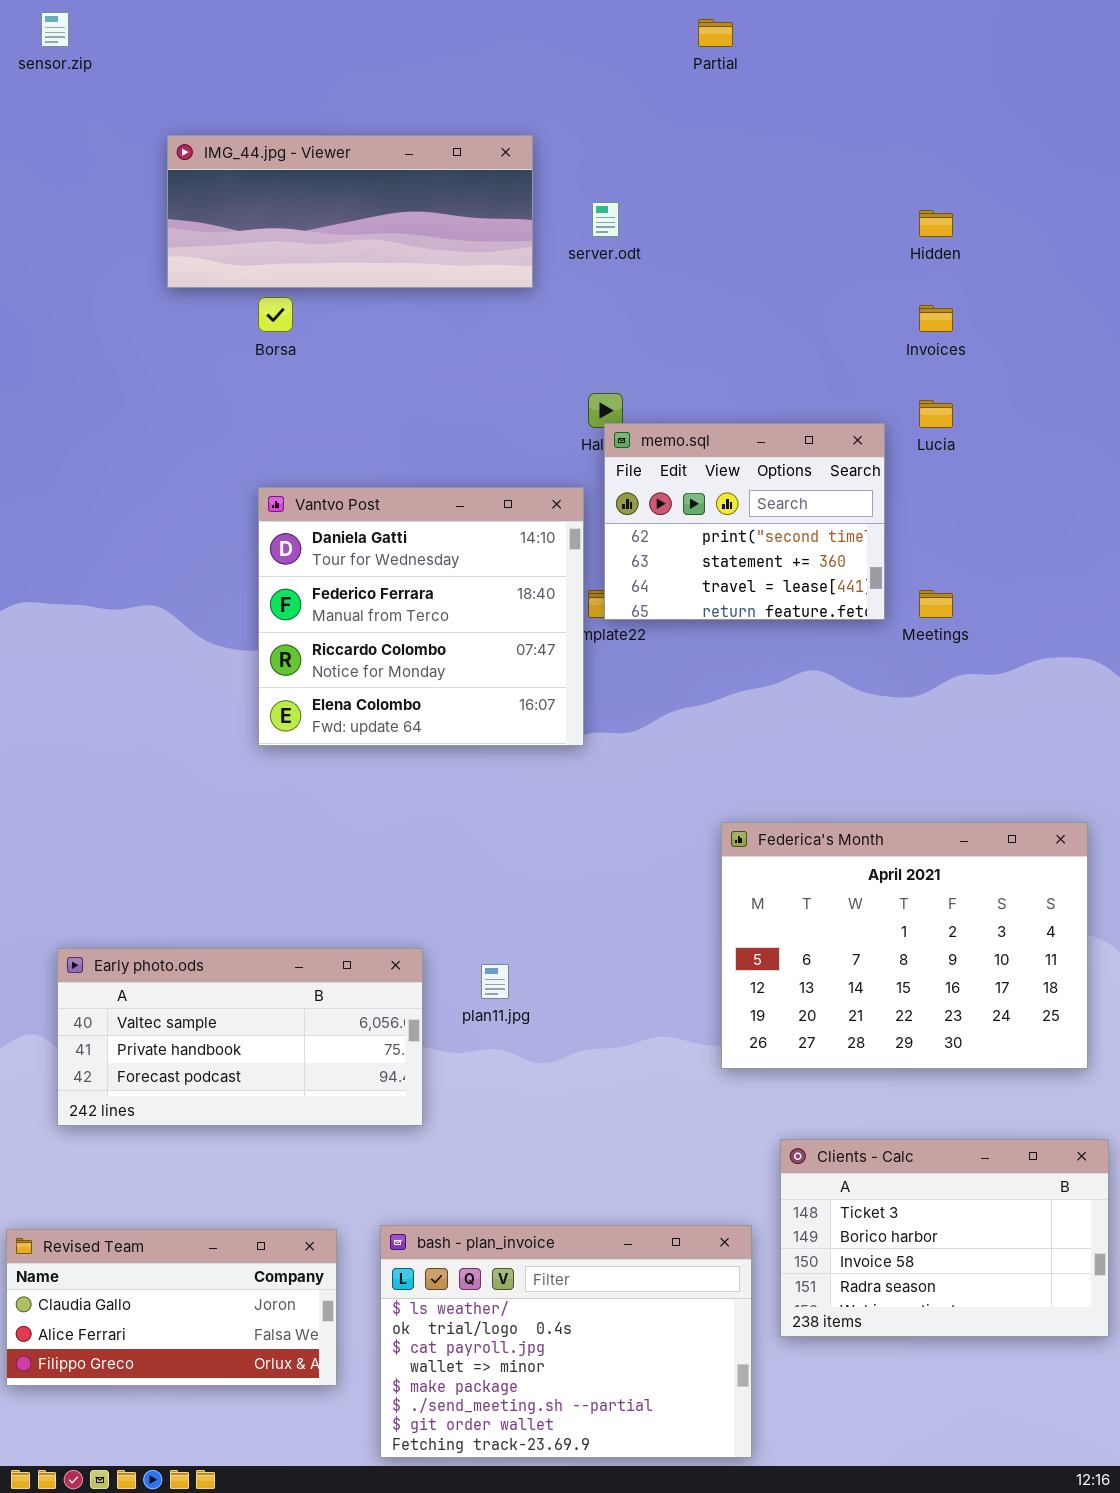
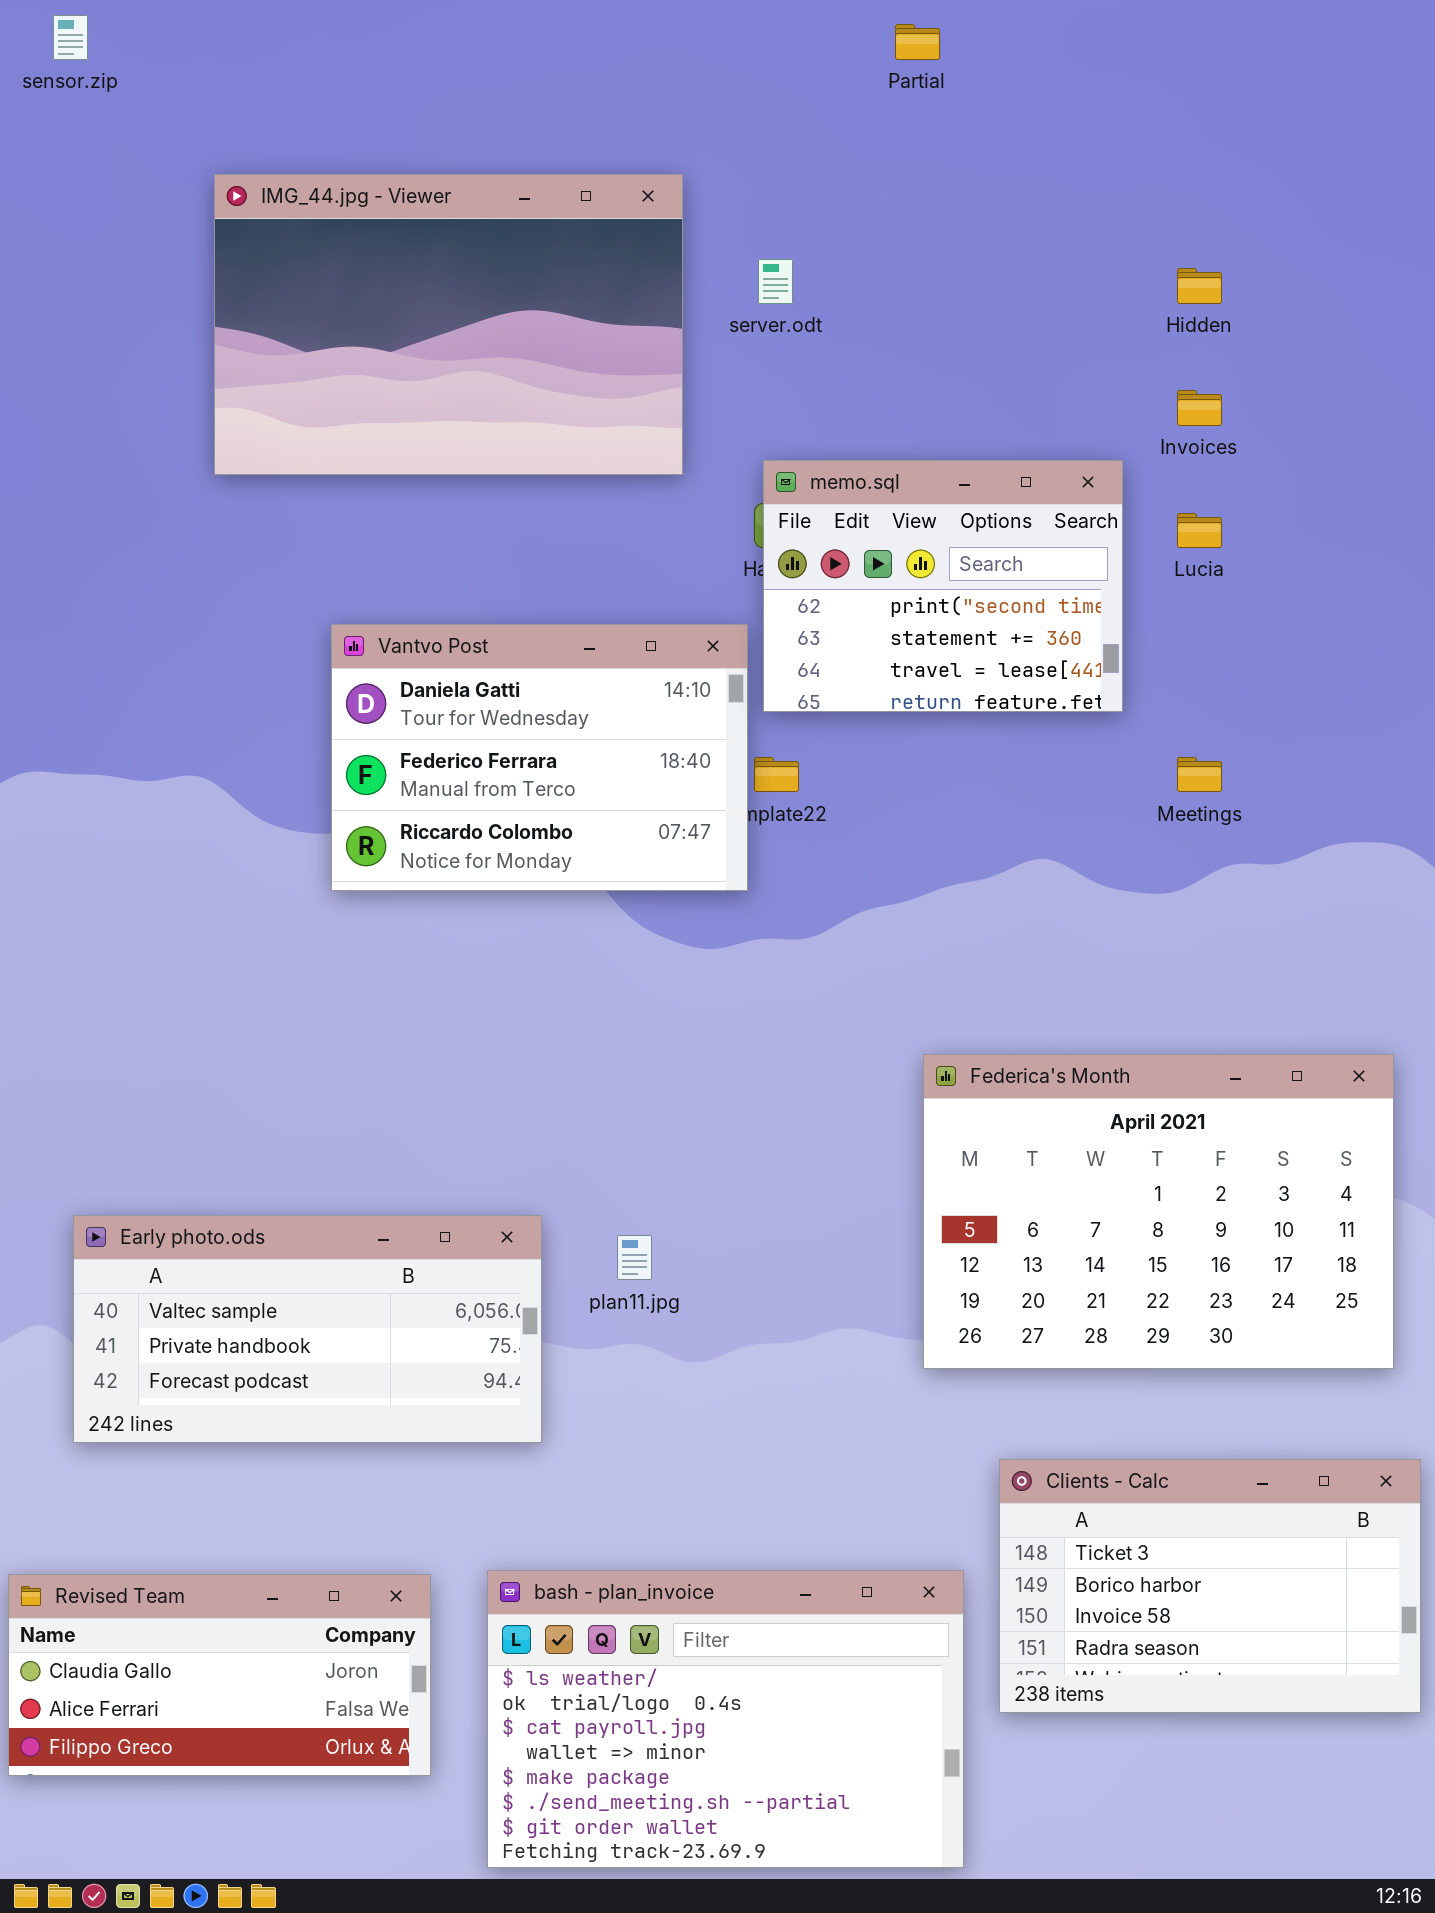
IMG_44.jpg - Viewer: [167,135,533,288] -> [214,174,683,475], resized
memo.sql: [604,423,885,620] -> [763,460,1123,712], moved
Vantvo Post: [258,487,584,746] -> [331,624,748,891], resized

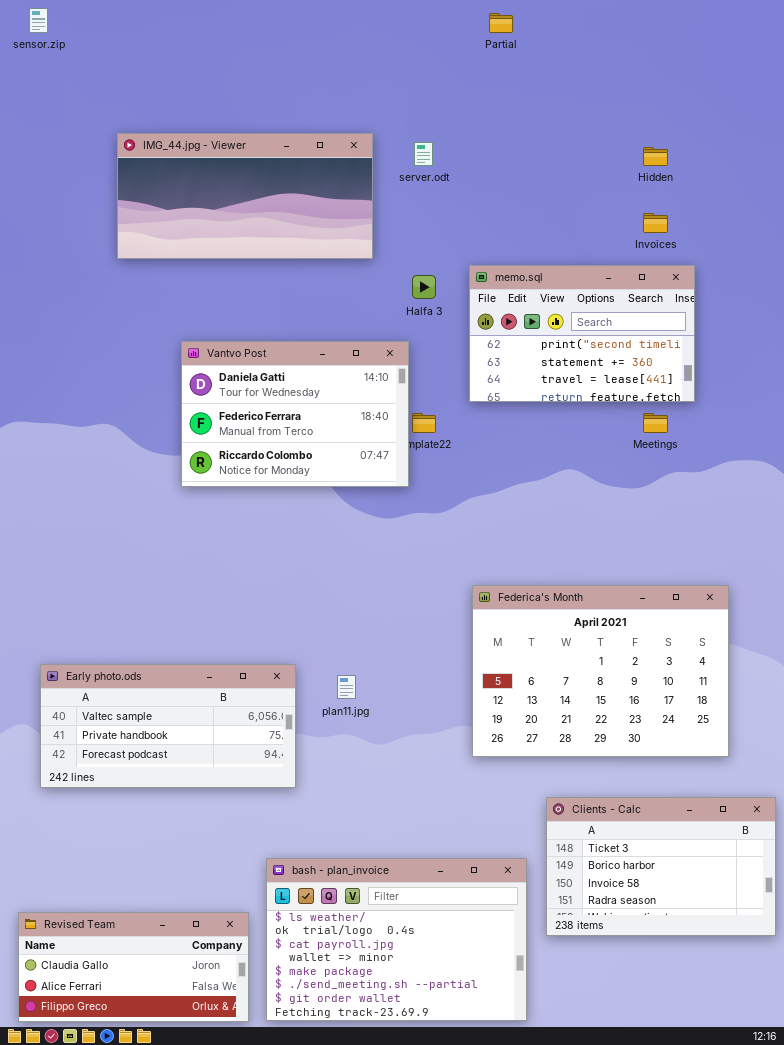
IMG_44.jpg - Viewer: [214,174,683,475] -> [117,133,373,259], resized
memo.sql: [763,460,1123,712] -> [469,265,695,402], moved, resized
Federica's Month: [923,1054,1394,1369] -> [472,585,729,757], moved
Revised Team: [8,1574,431,1776] -> [18,912,249,1022], moved

